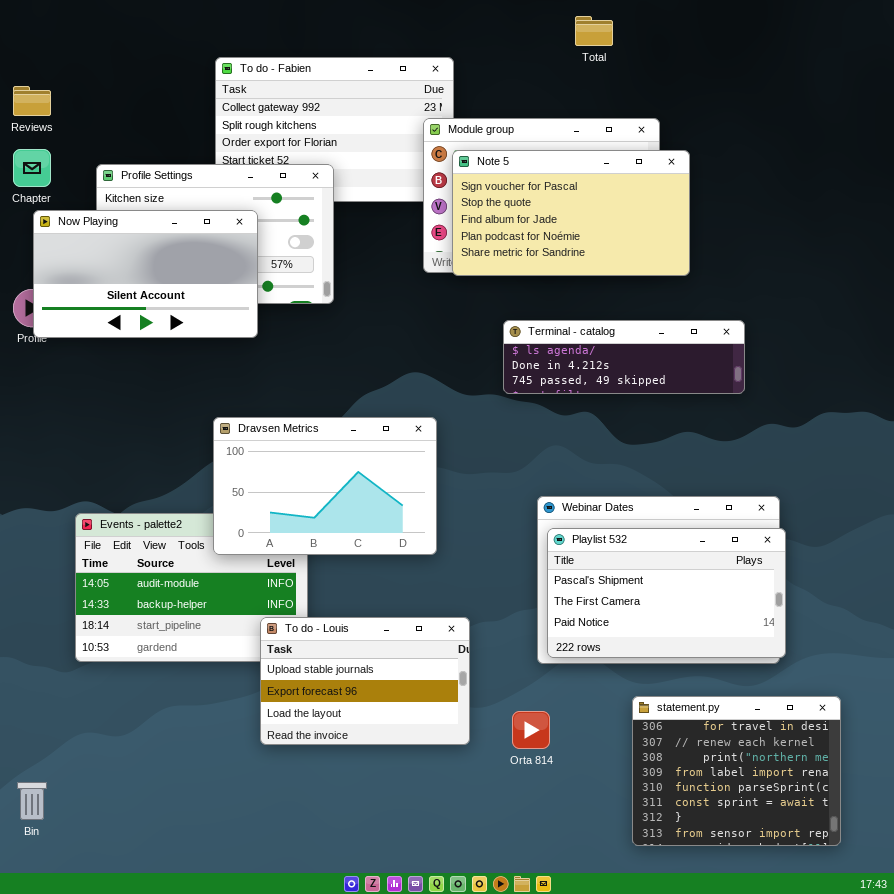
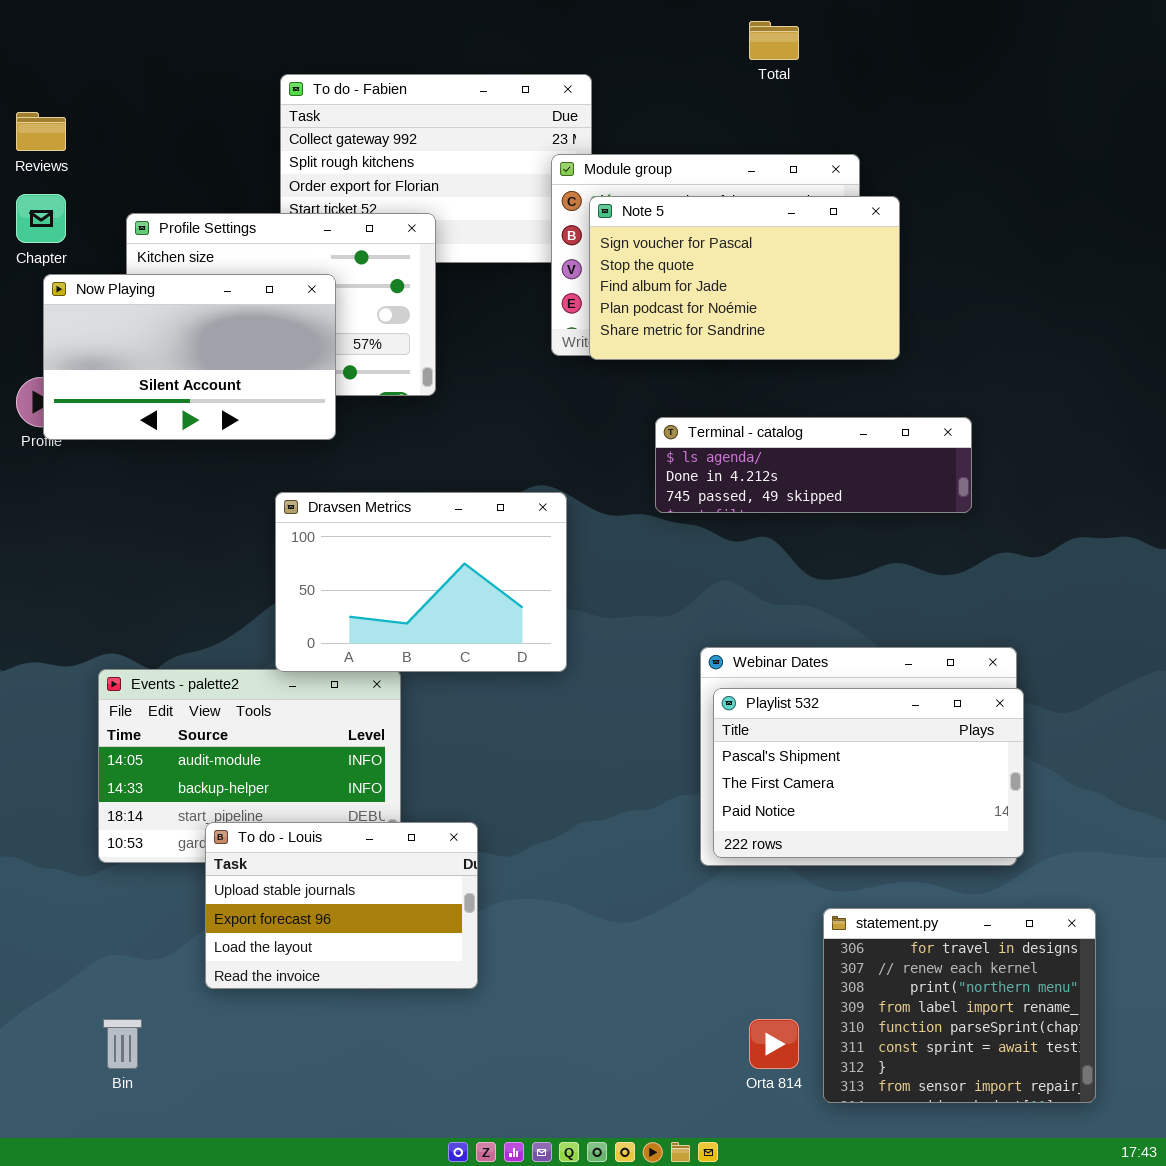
Dravsen Metrics: [213,417,437,555] -> [275,492,567,672], moved
To do - Louis: [260,617,470,745] -> [205,822,478,989], moved
Orta 814: [512,711,550,749] -> [749,1019,799,1069], moved
Bin: [17,782,47,820] -> [103,1019,142,1069], moved

